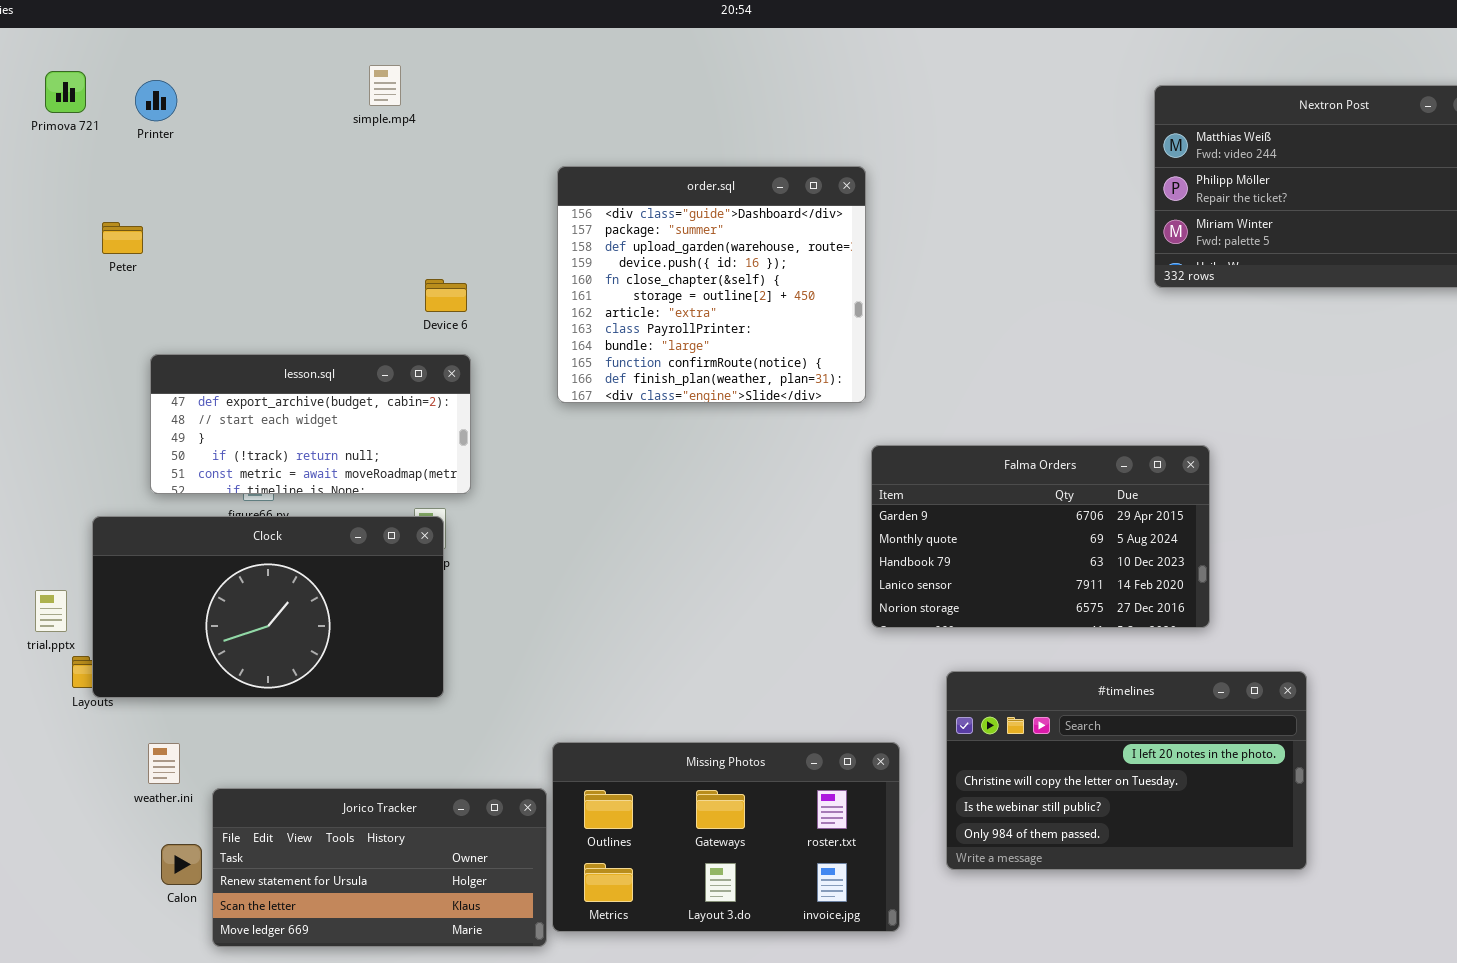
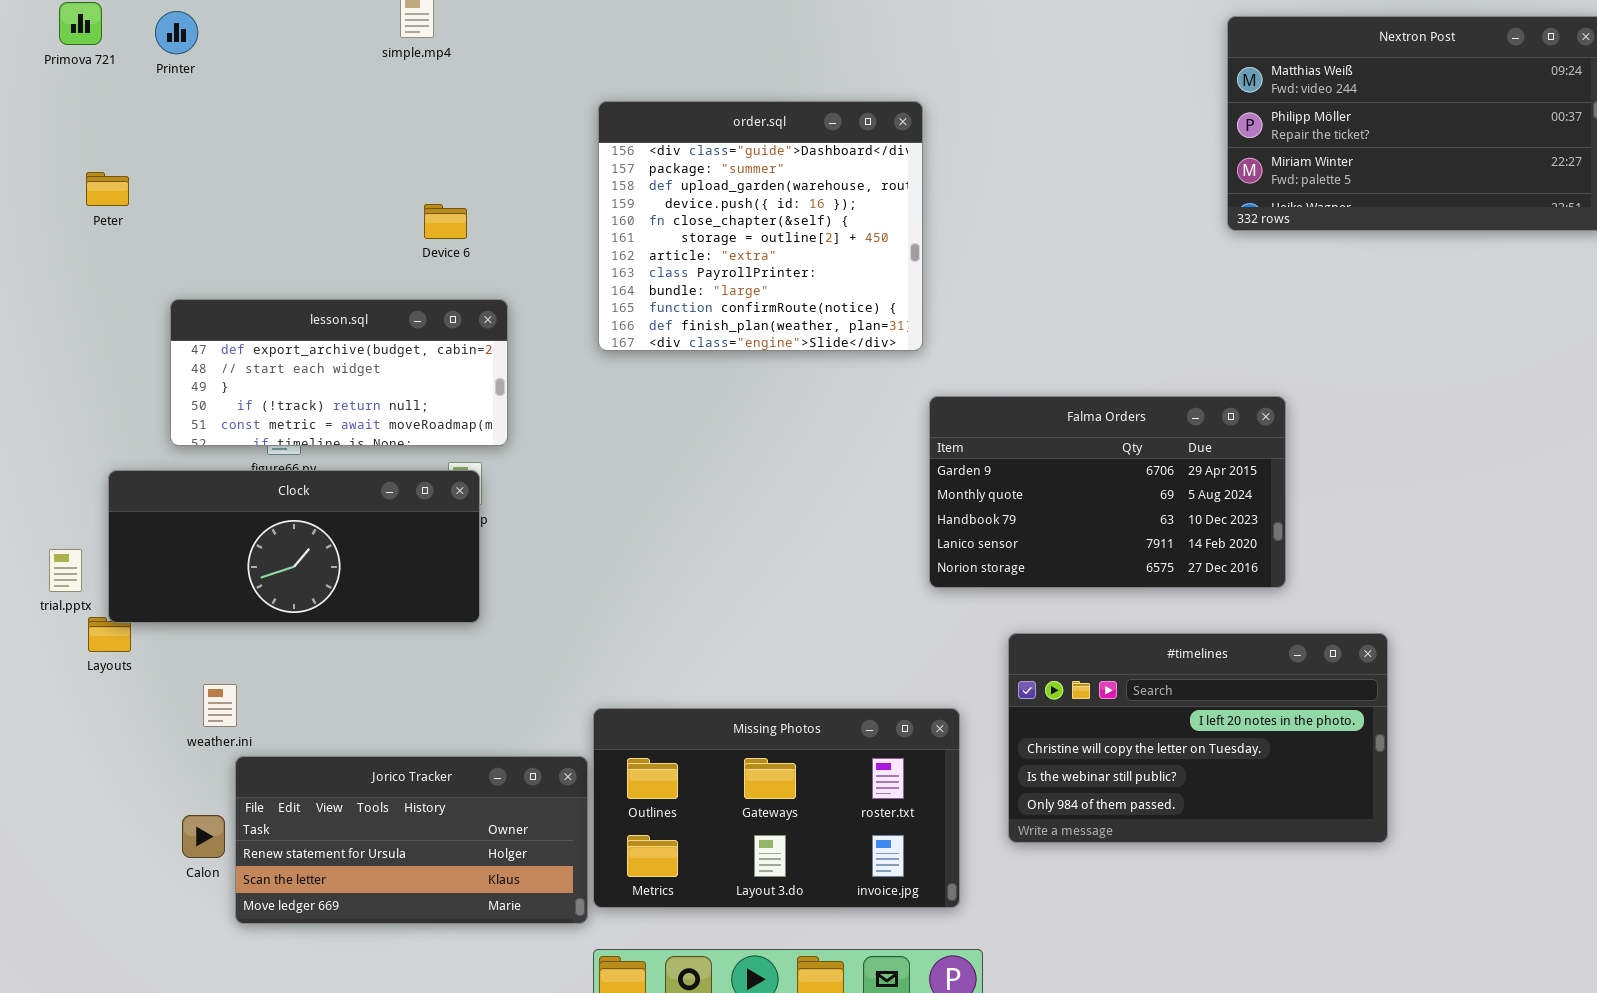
Peter: [102,222,143,254] -> [86,172,129,206], moved
Device 6: [425,279,467,312] -> [424,204,467,239], moved
Clock: [92,516,444,698] -> [108,470,480,623], resized
weather.ini: [148,743,180,784] -> [203,684,237,727], moved

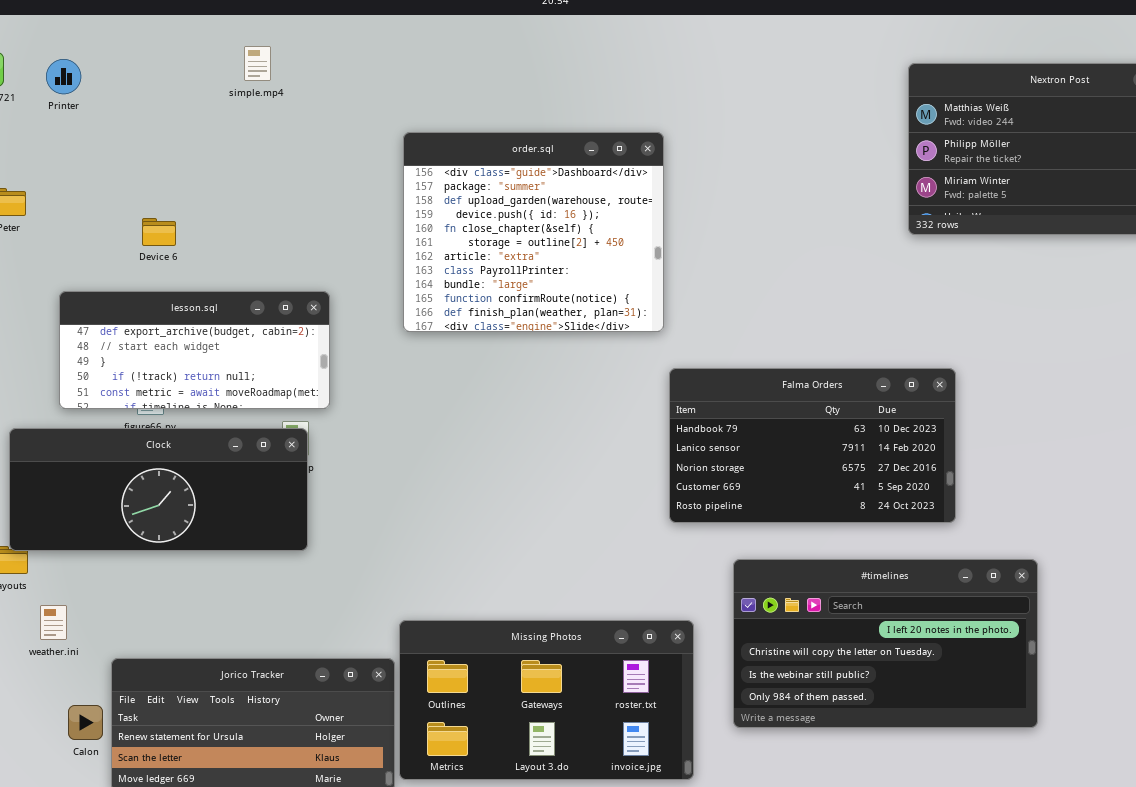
Device 6: [424,204,467,239] -> [142,218,176,246], moved
Falma Orders: [929,396,1286,588] -> [669,368,956,523], scrolled down 2 rows
weather.ini: [203,684,237,727] -> [40,605,67,640], moved

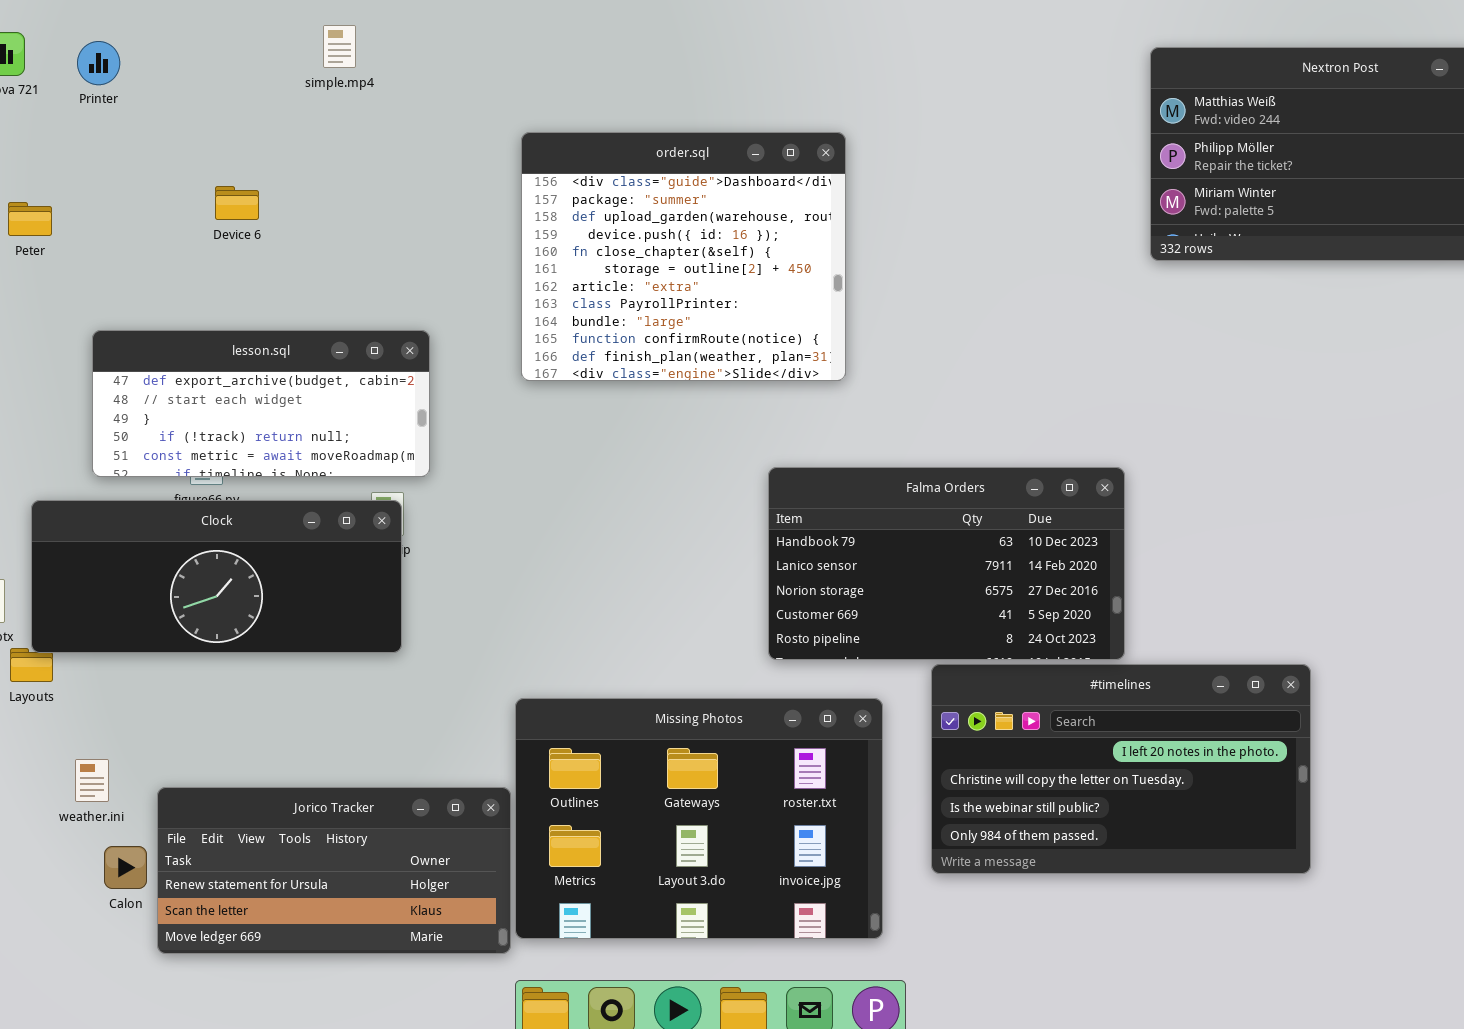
Device 6: [142,218,176,246] -> [215,186,259,220], moved
Falma Orders: [669,368,956,523] -> [768,467,1125,660], moved
weather.ini: [40,605,67,640] -> [75,759,109,802], moved
Missing Photos: [399,620,694,780] -> [515,698,883,939], resized

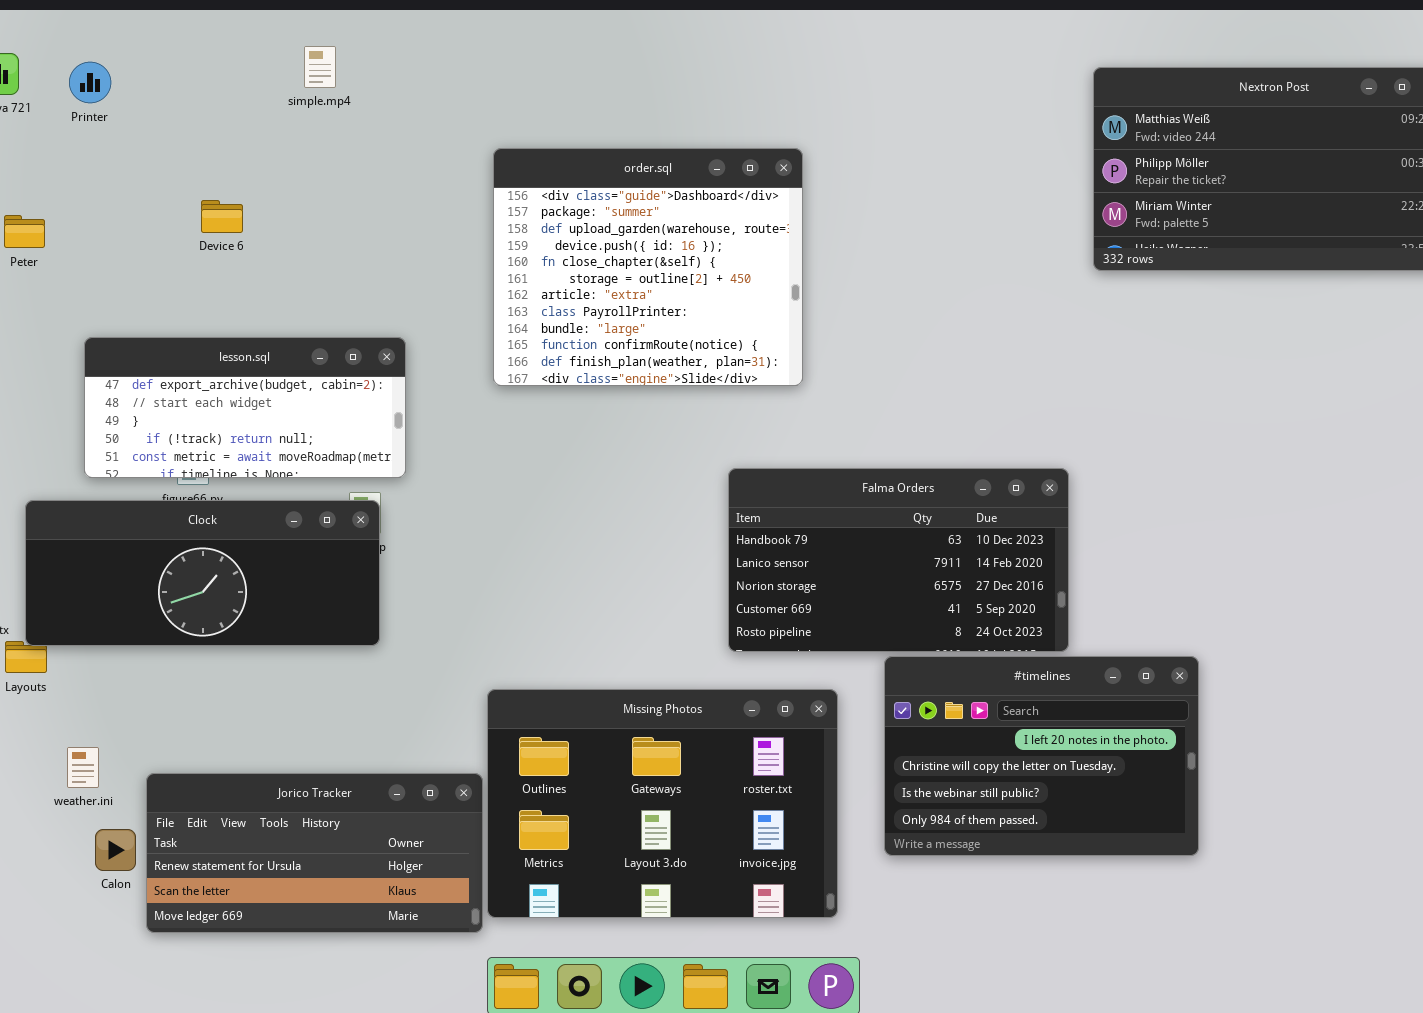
#timelines: [931,664,1311,874] -> [884,656,1199,856], resized

